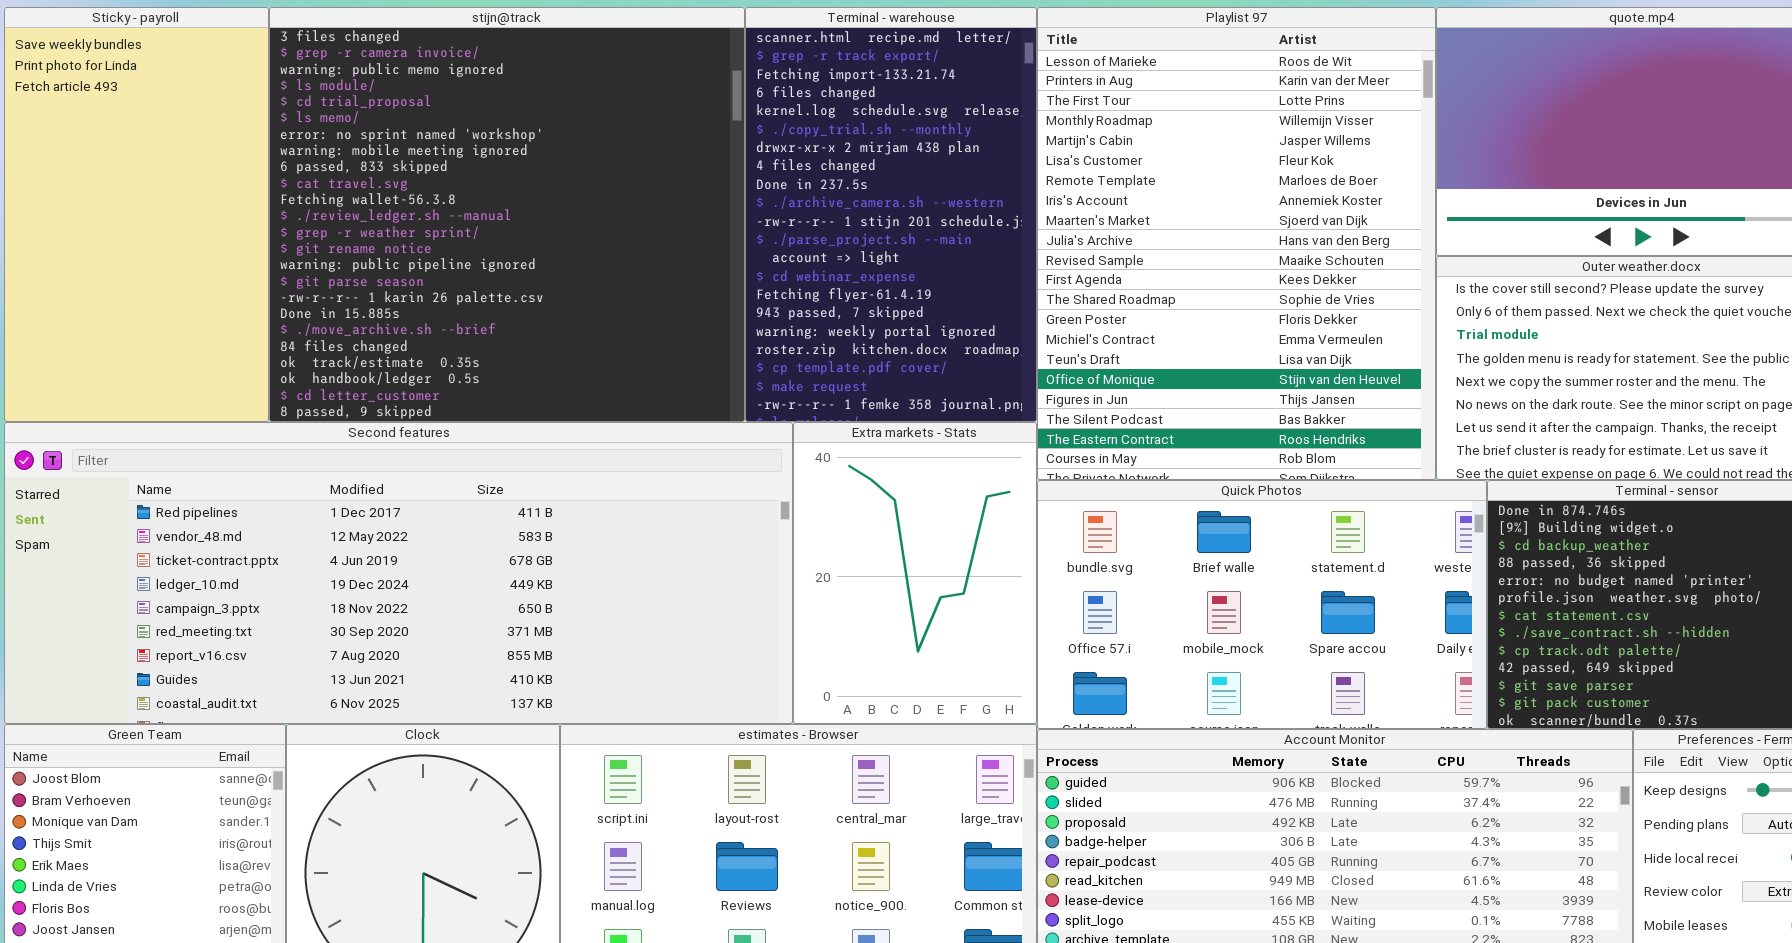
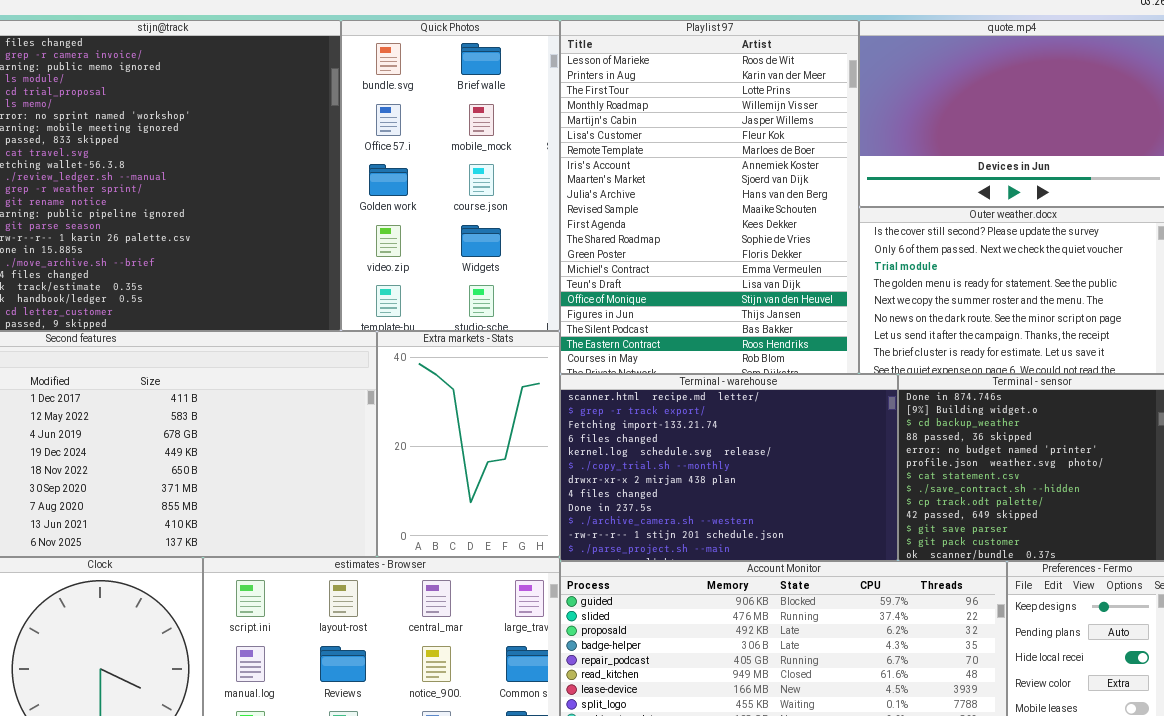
Terminal - warehouse: [745,7,1037,422] -> [560,374,898,561], moved, resized
Quick Photos: [1037,480,1487,729] -> [341,20,560,331], moved, resized

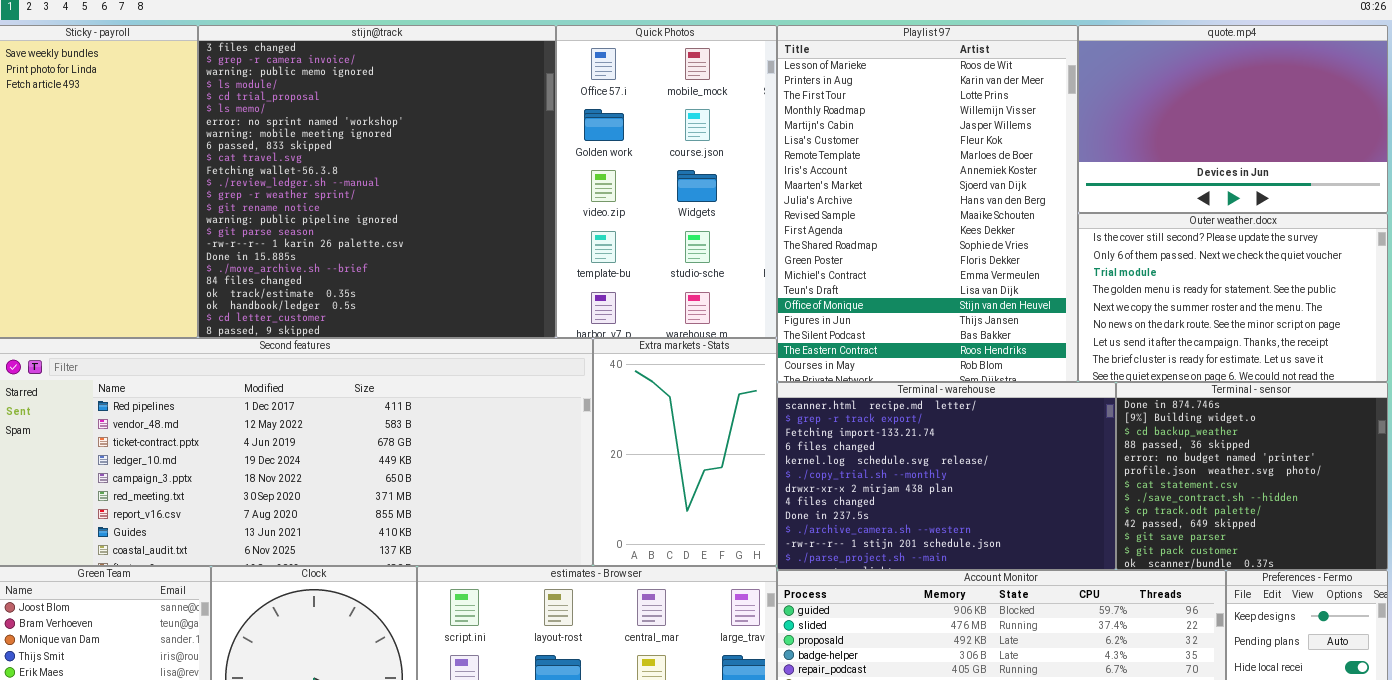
Quick Photos: [341,20,560,331] -> [556,25,777,338], scrolled down 1 row

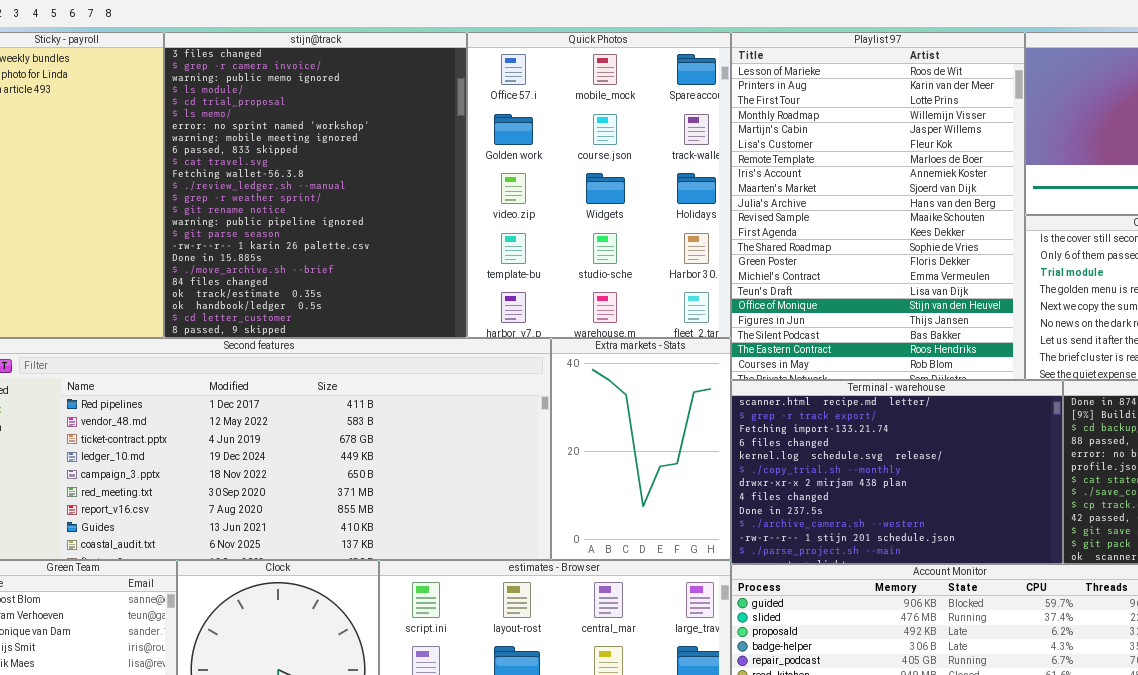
stijn@track: [198,25,556,338] -> [164,32,467,338], resized
Quick Photos: [556,25,777,338] -> [467,32,731,338], resized

